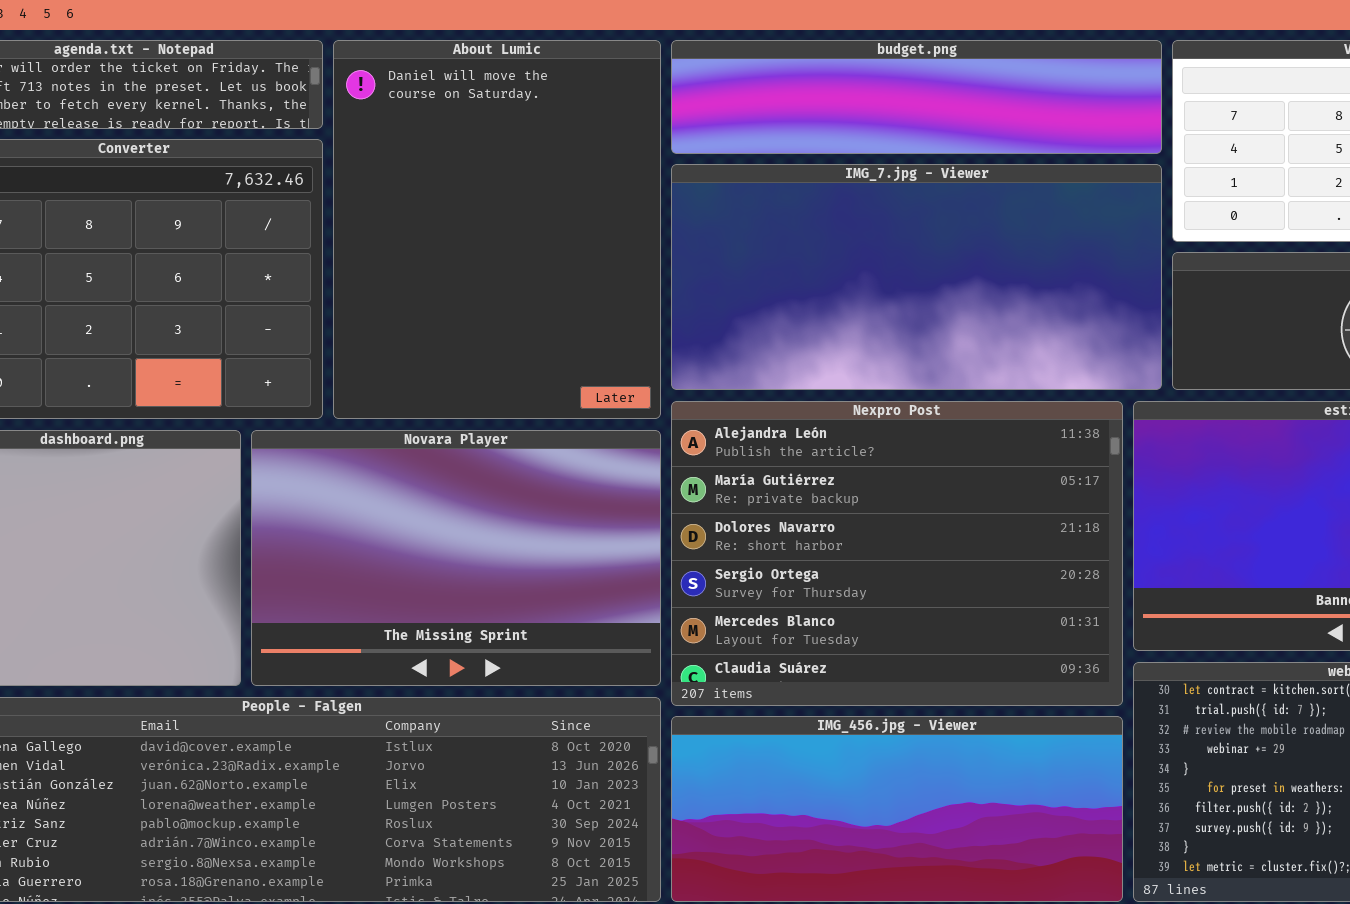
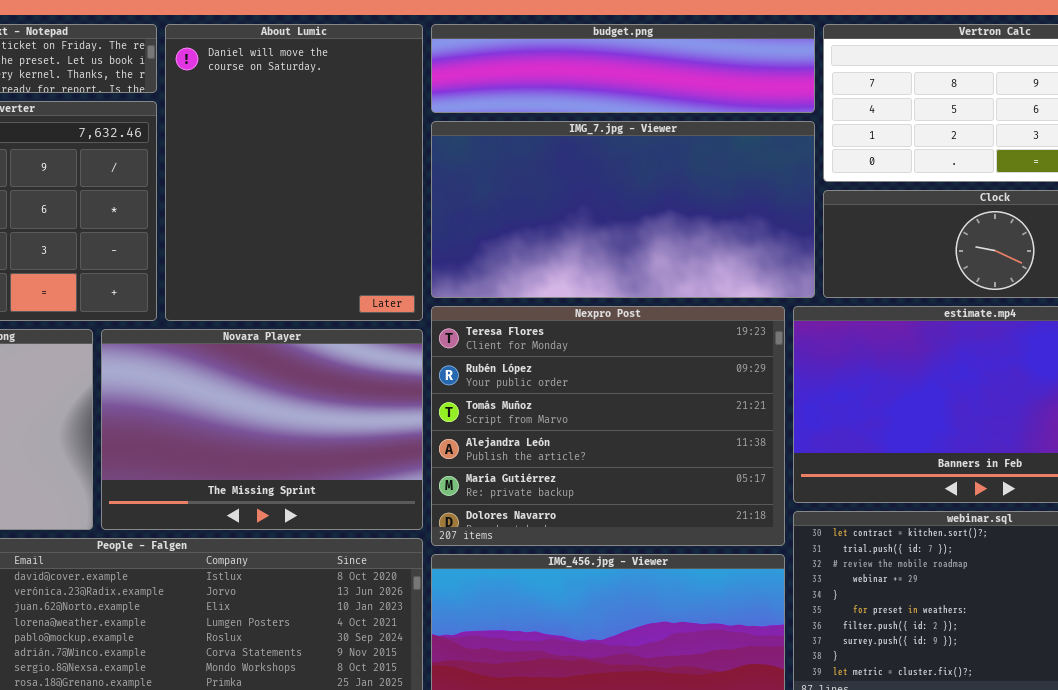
Nexpro Post: [671,401,1123,706] -> [431,306,785,546], scrolled up 3 rows

